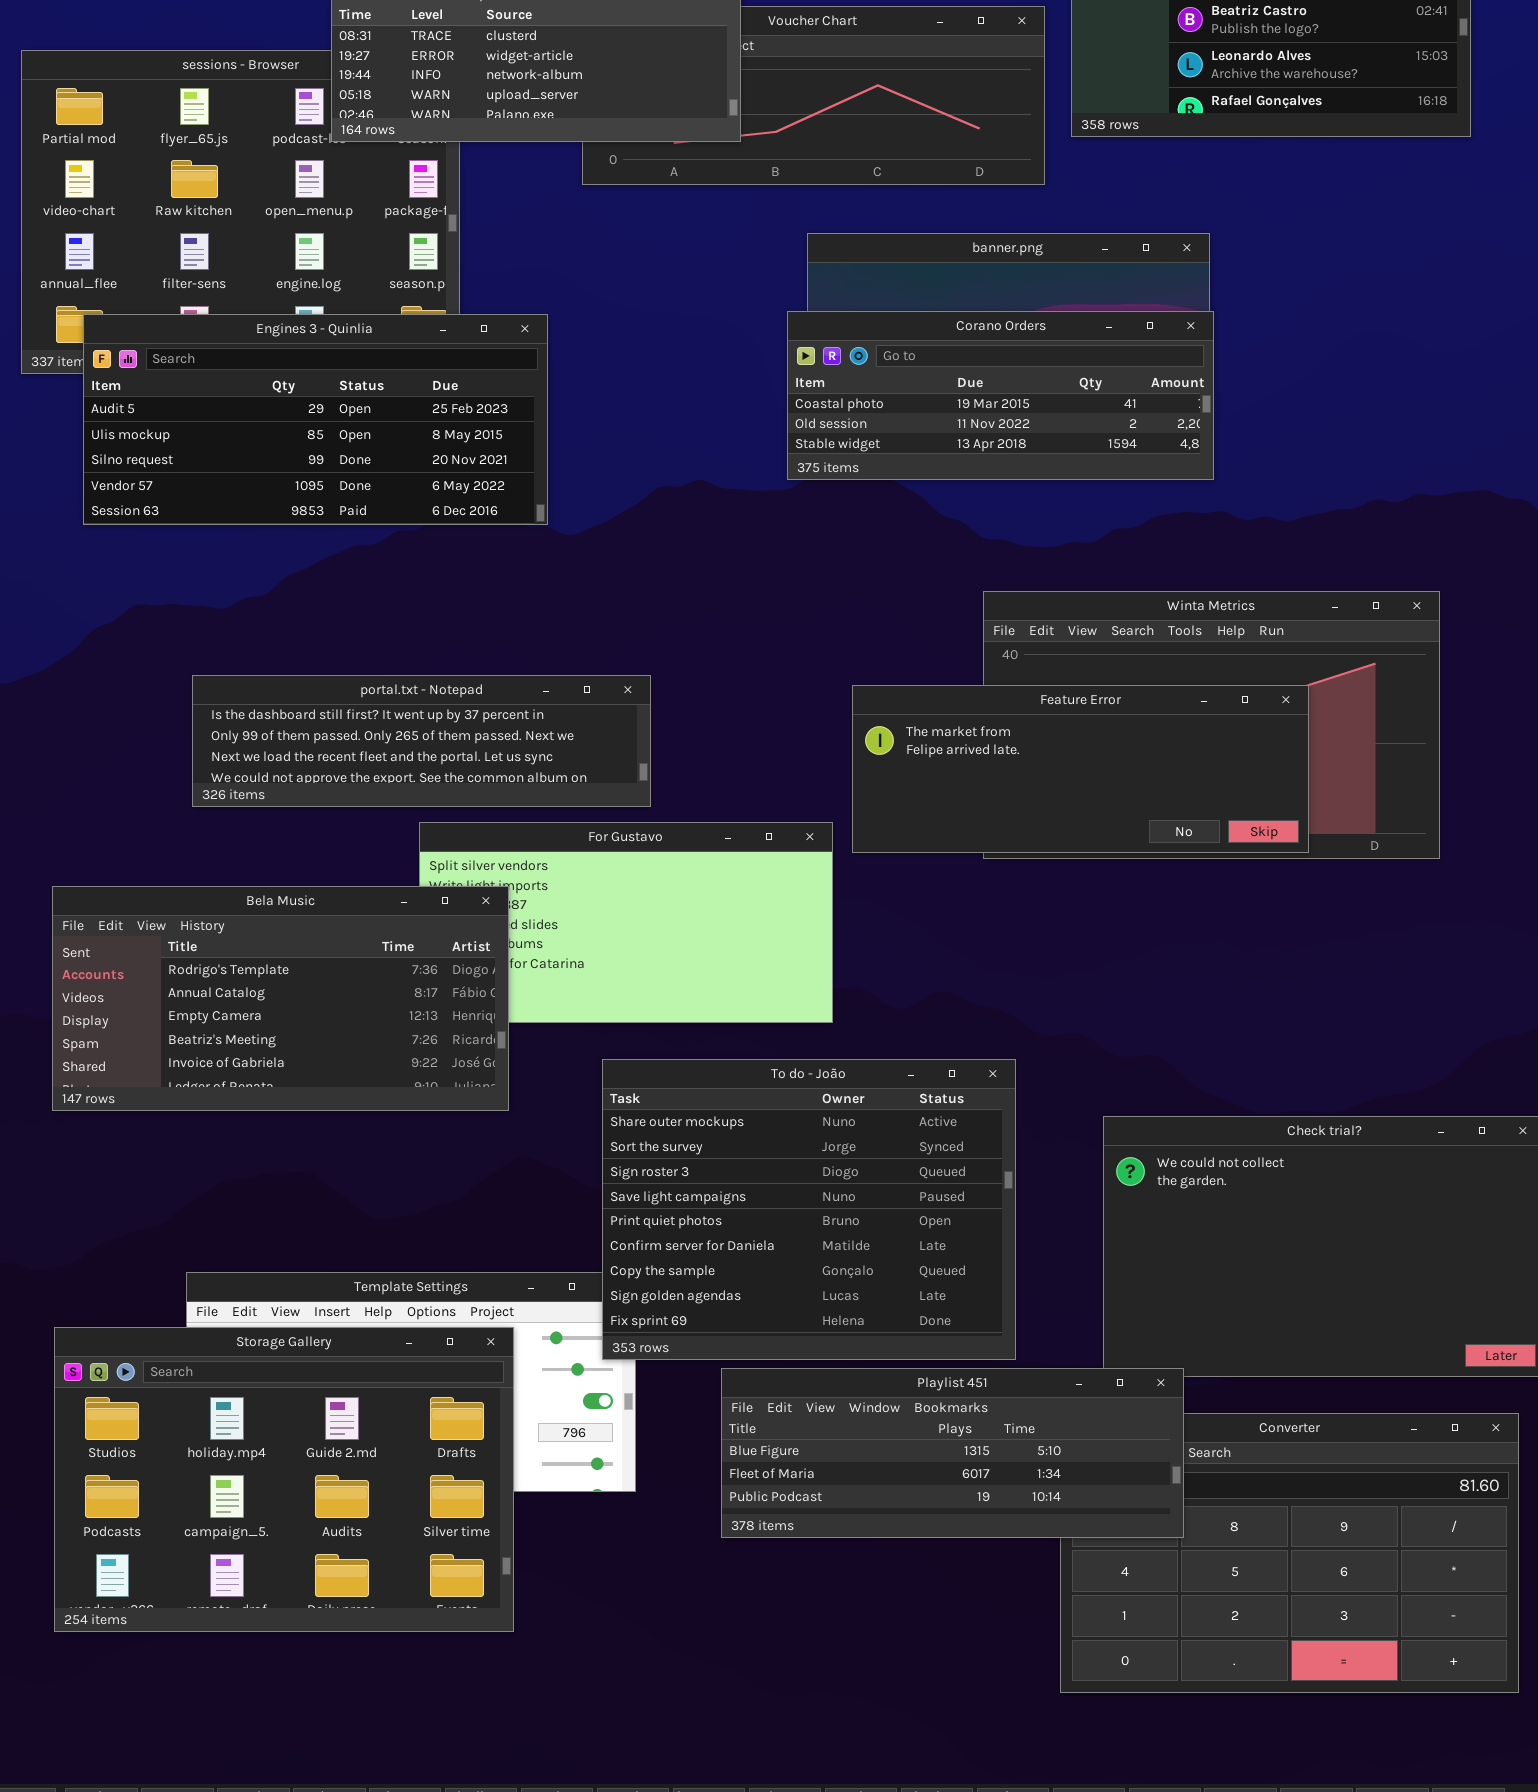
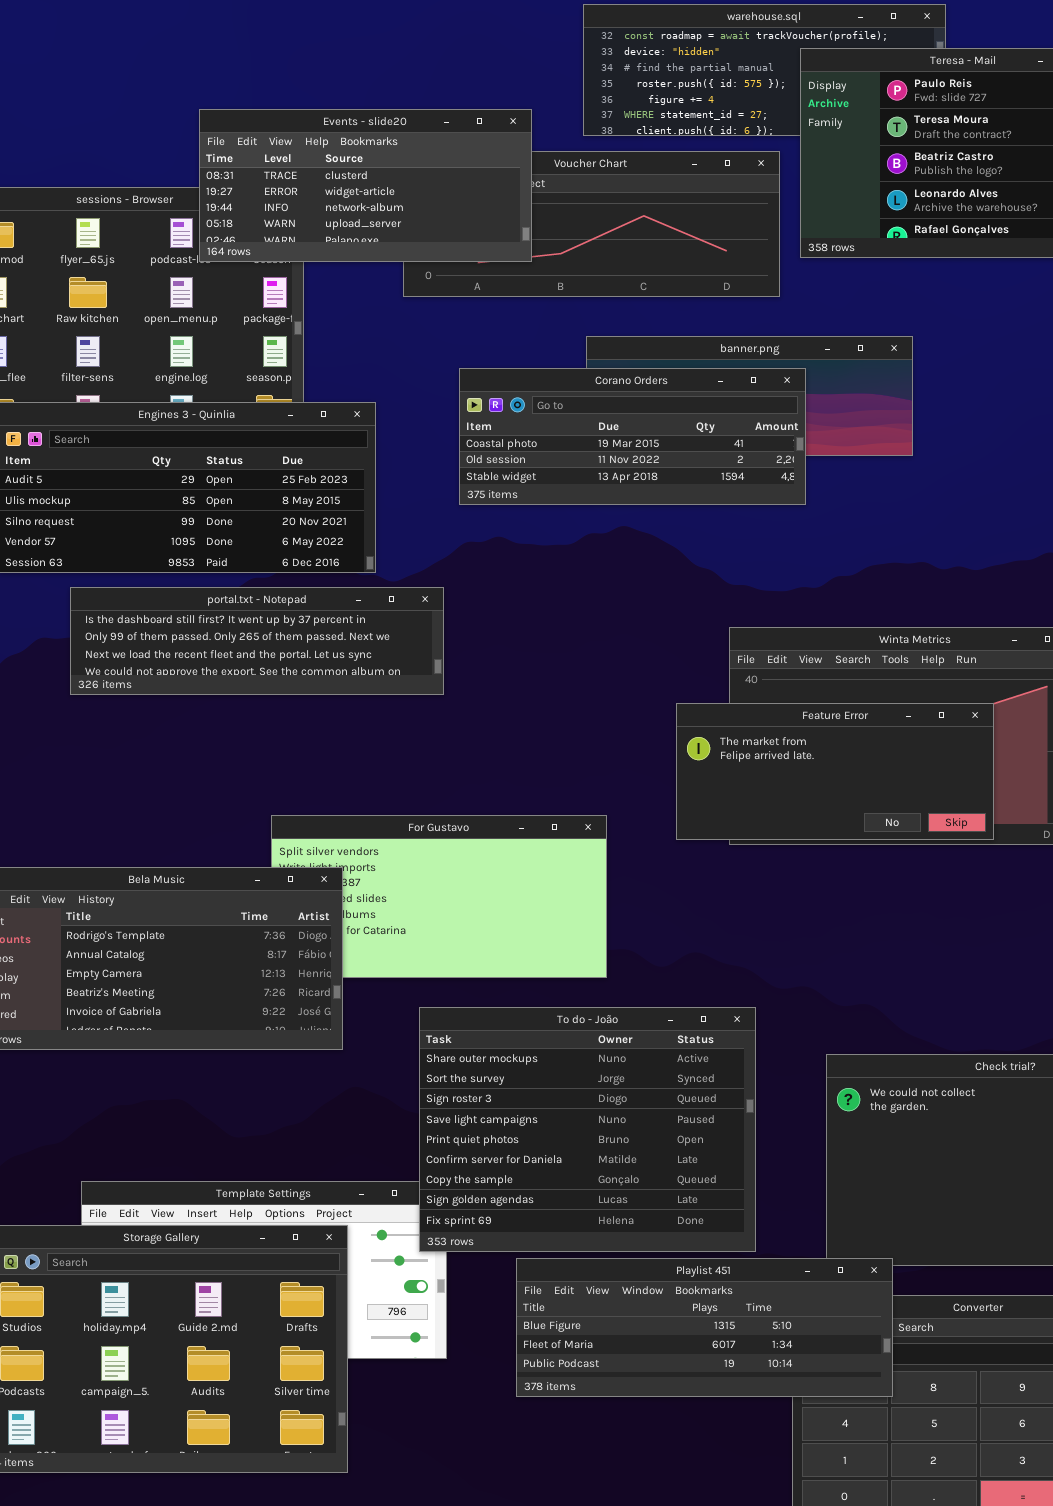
Corano Orders: [787,311,1214,480] -> [459,368,806,505], moved
portal.txt - Notepad: [192,675,651,807] -> [70,587,444,695], moved
Feature Error: [852,685,1309,853] -> [676,703,994,840], resized

